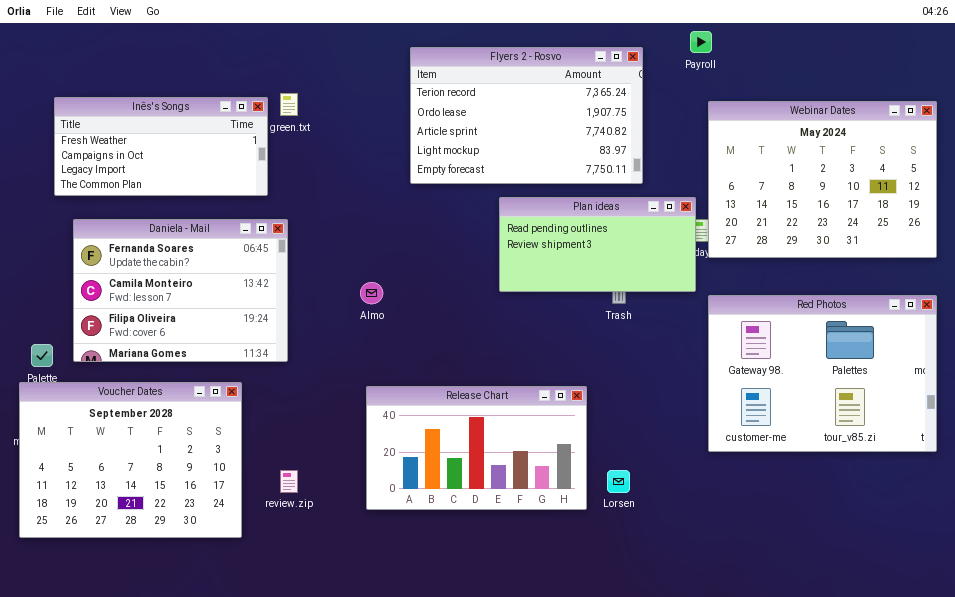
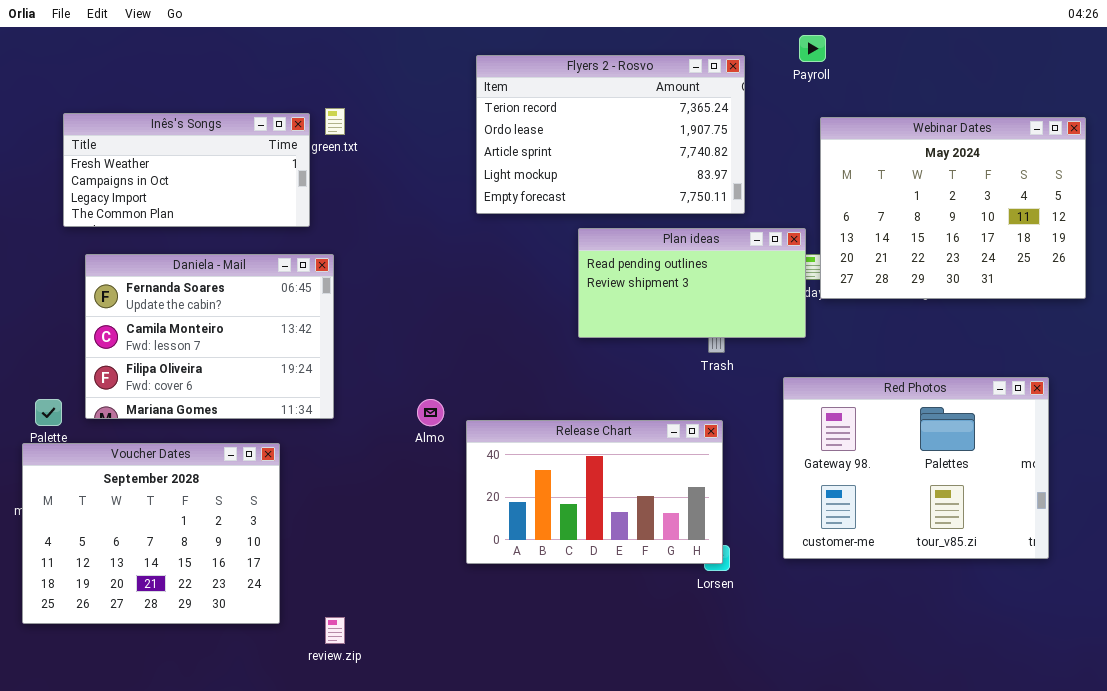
Almo: [360,282,383,304] -> [417,399,444,426], moved
Red Photos: [708,295,937,452] -> [783,377,1049,559], moved
Release Chart: [366,386,587,510] -> [466,420,723,564], moved
review.zip: [280,470,298,493] -> [325,617,345,644], moved

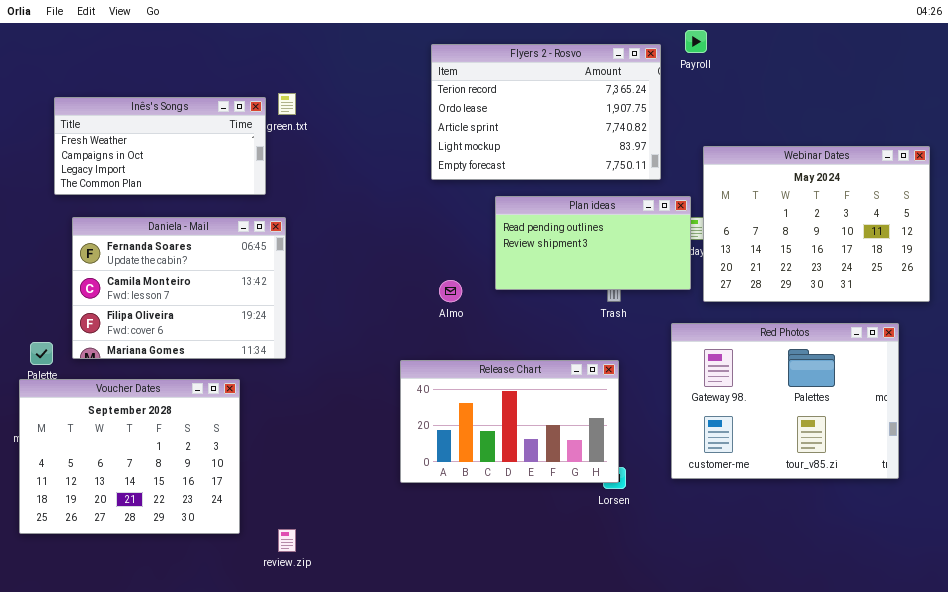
Flyers 2 - Rosvo: [476,55,745,214] -> [431,44,661,180], moved
Webinar Dates: [820,117,1086,299] -> [703,146,930,302], moved
Almo: [417,399,444,426] -> [439,280,462,302], moved

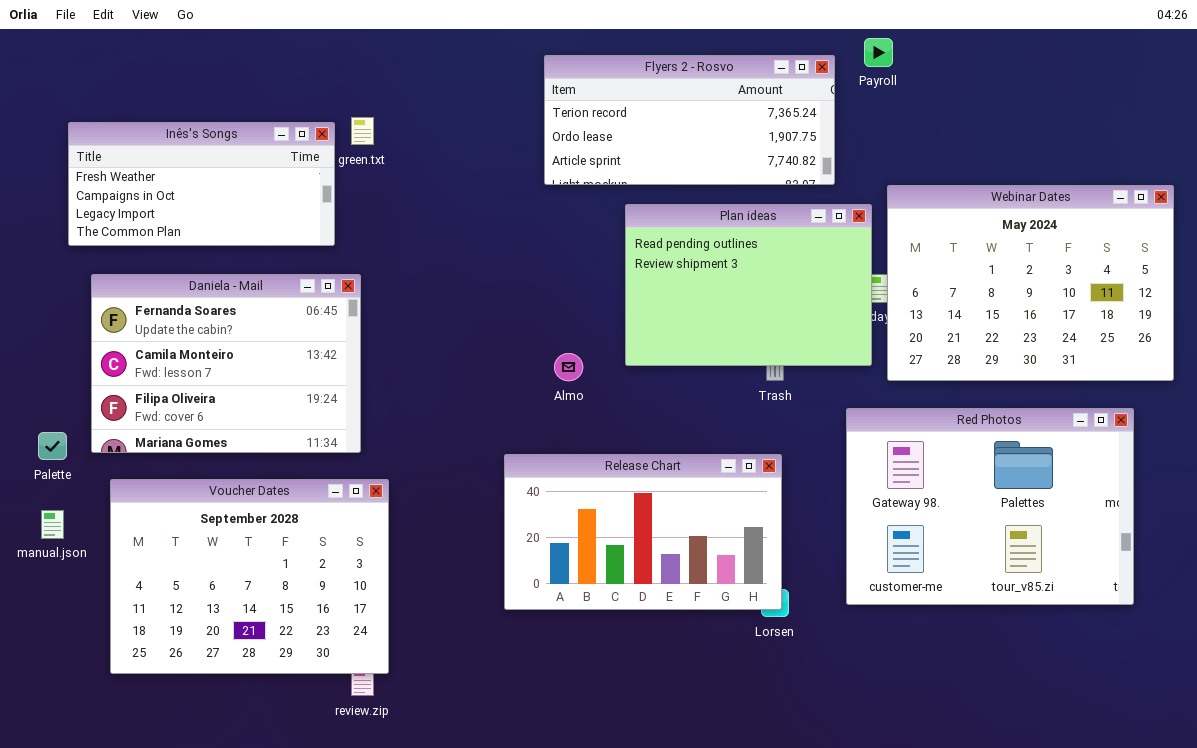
Flyers 2 - Rosvo: [431,44,661,180] -> [544,55,835,185], resized
Plan ideas: [495,196,691,290] -> [625,204,872,366], resized
Voucher Dates: [19,379,240,534] -> [110,479,389,674], moved

